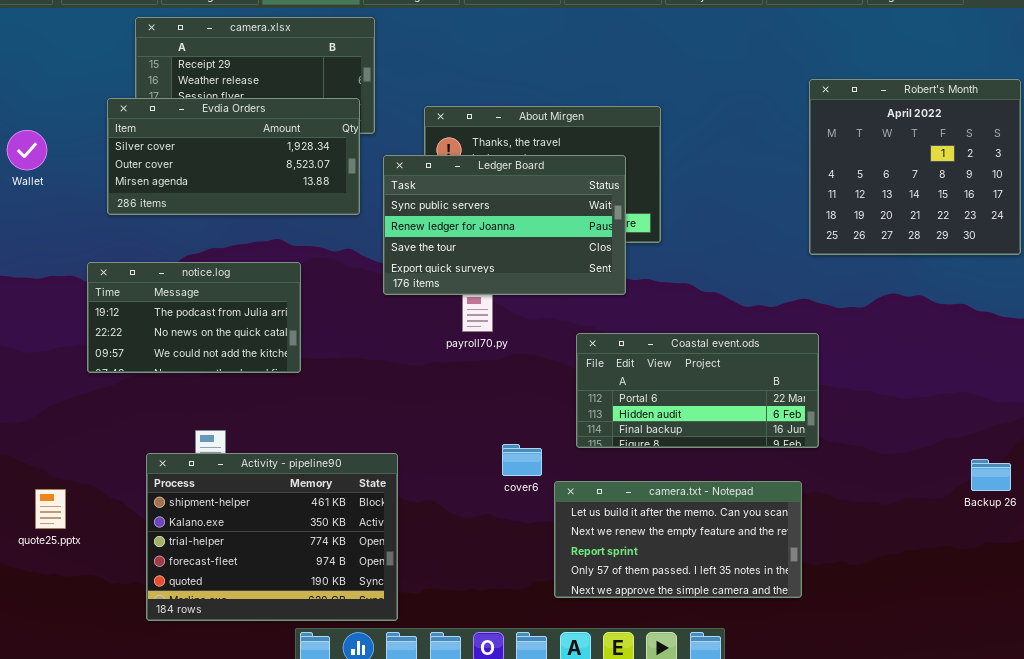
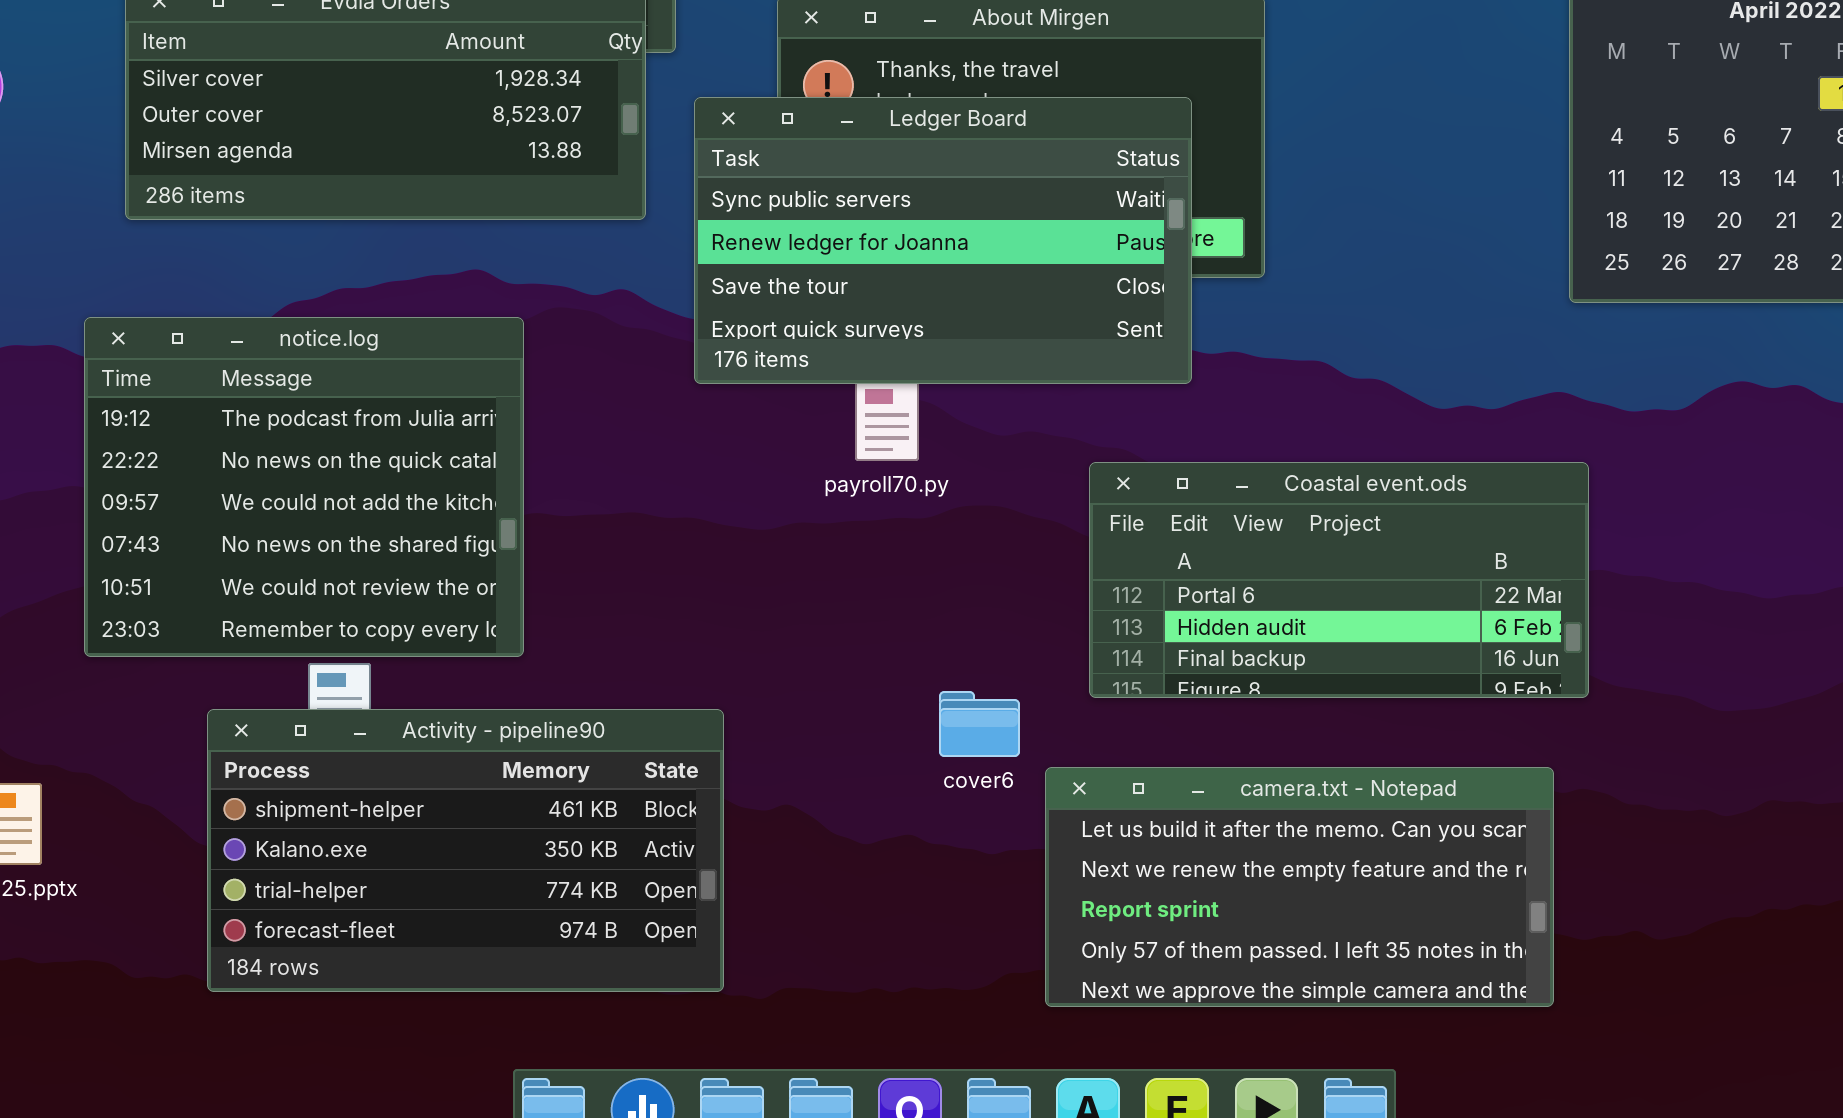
notice.log: [87,262,301,373] -> [84,317,524,657], resized
Activity - pipeline90: [146,453,398,621] -> [207,709,724,992], resized

